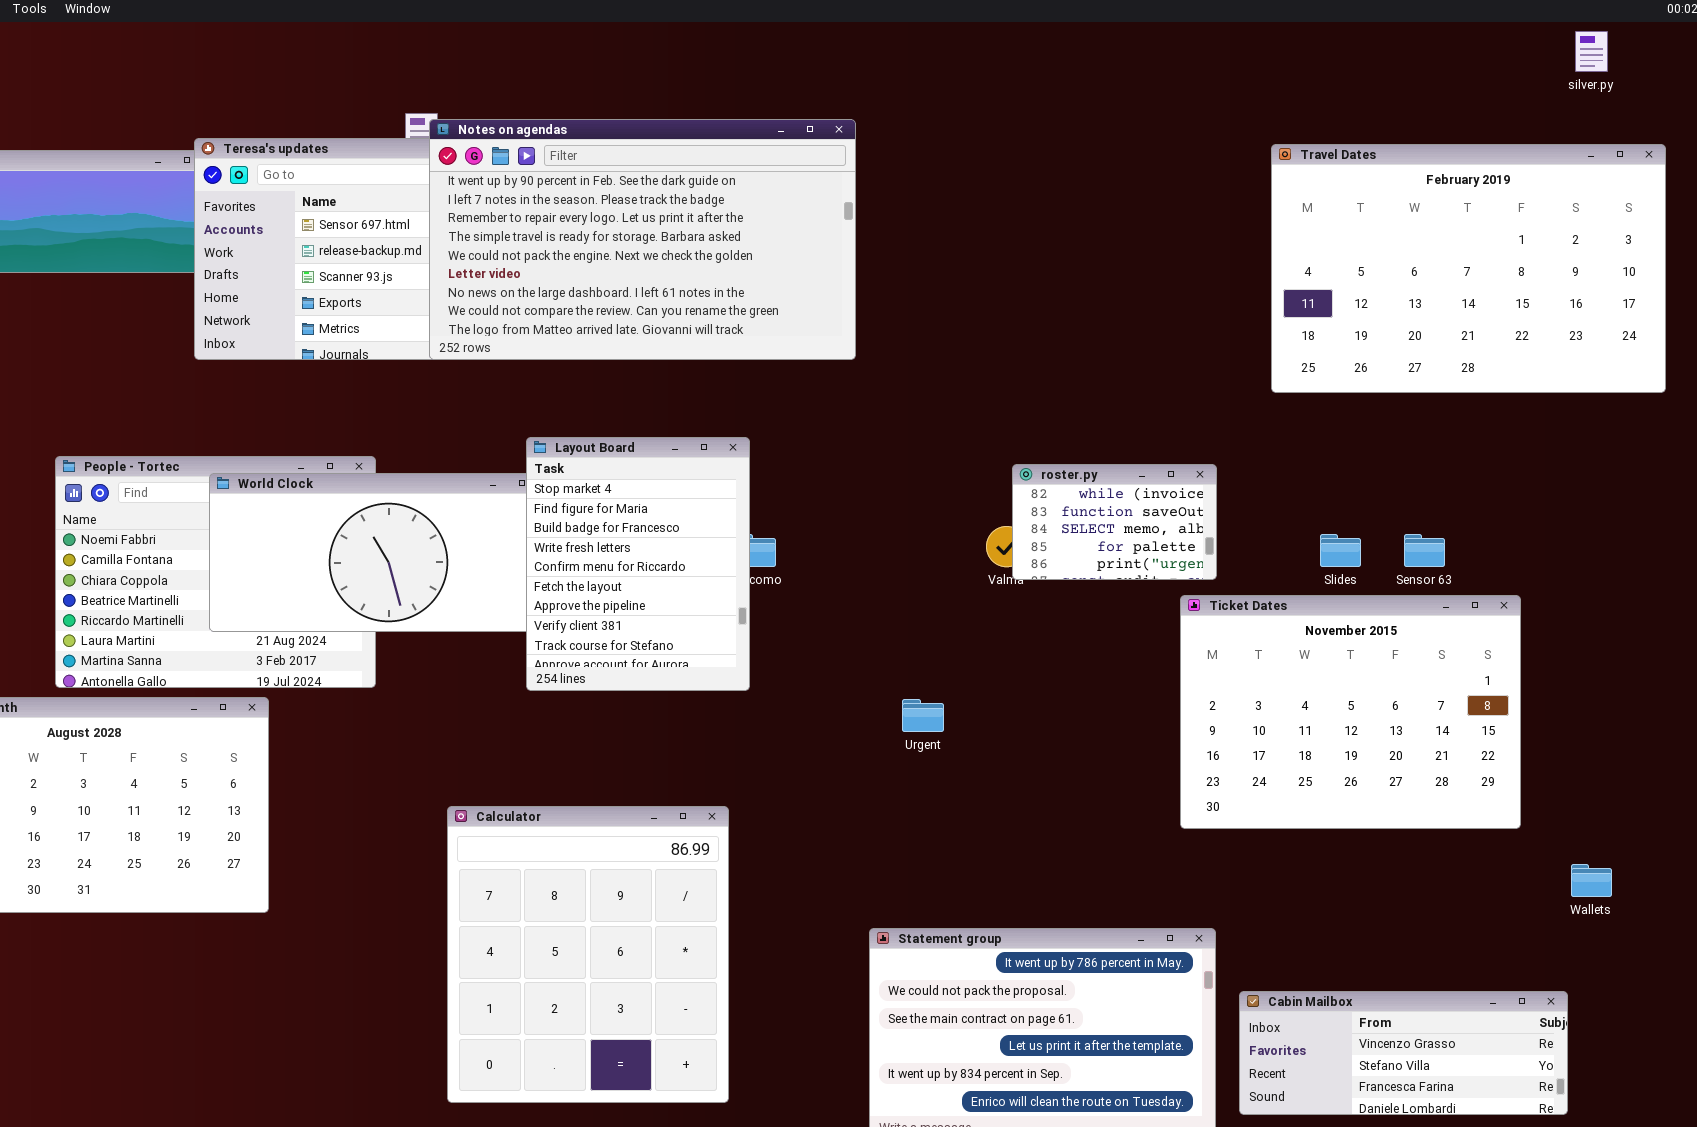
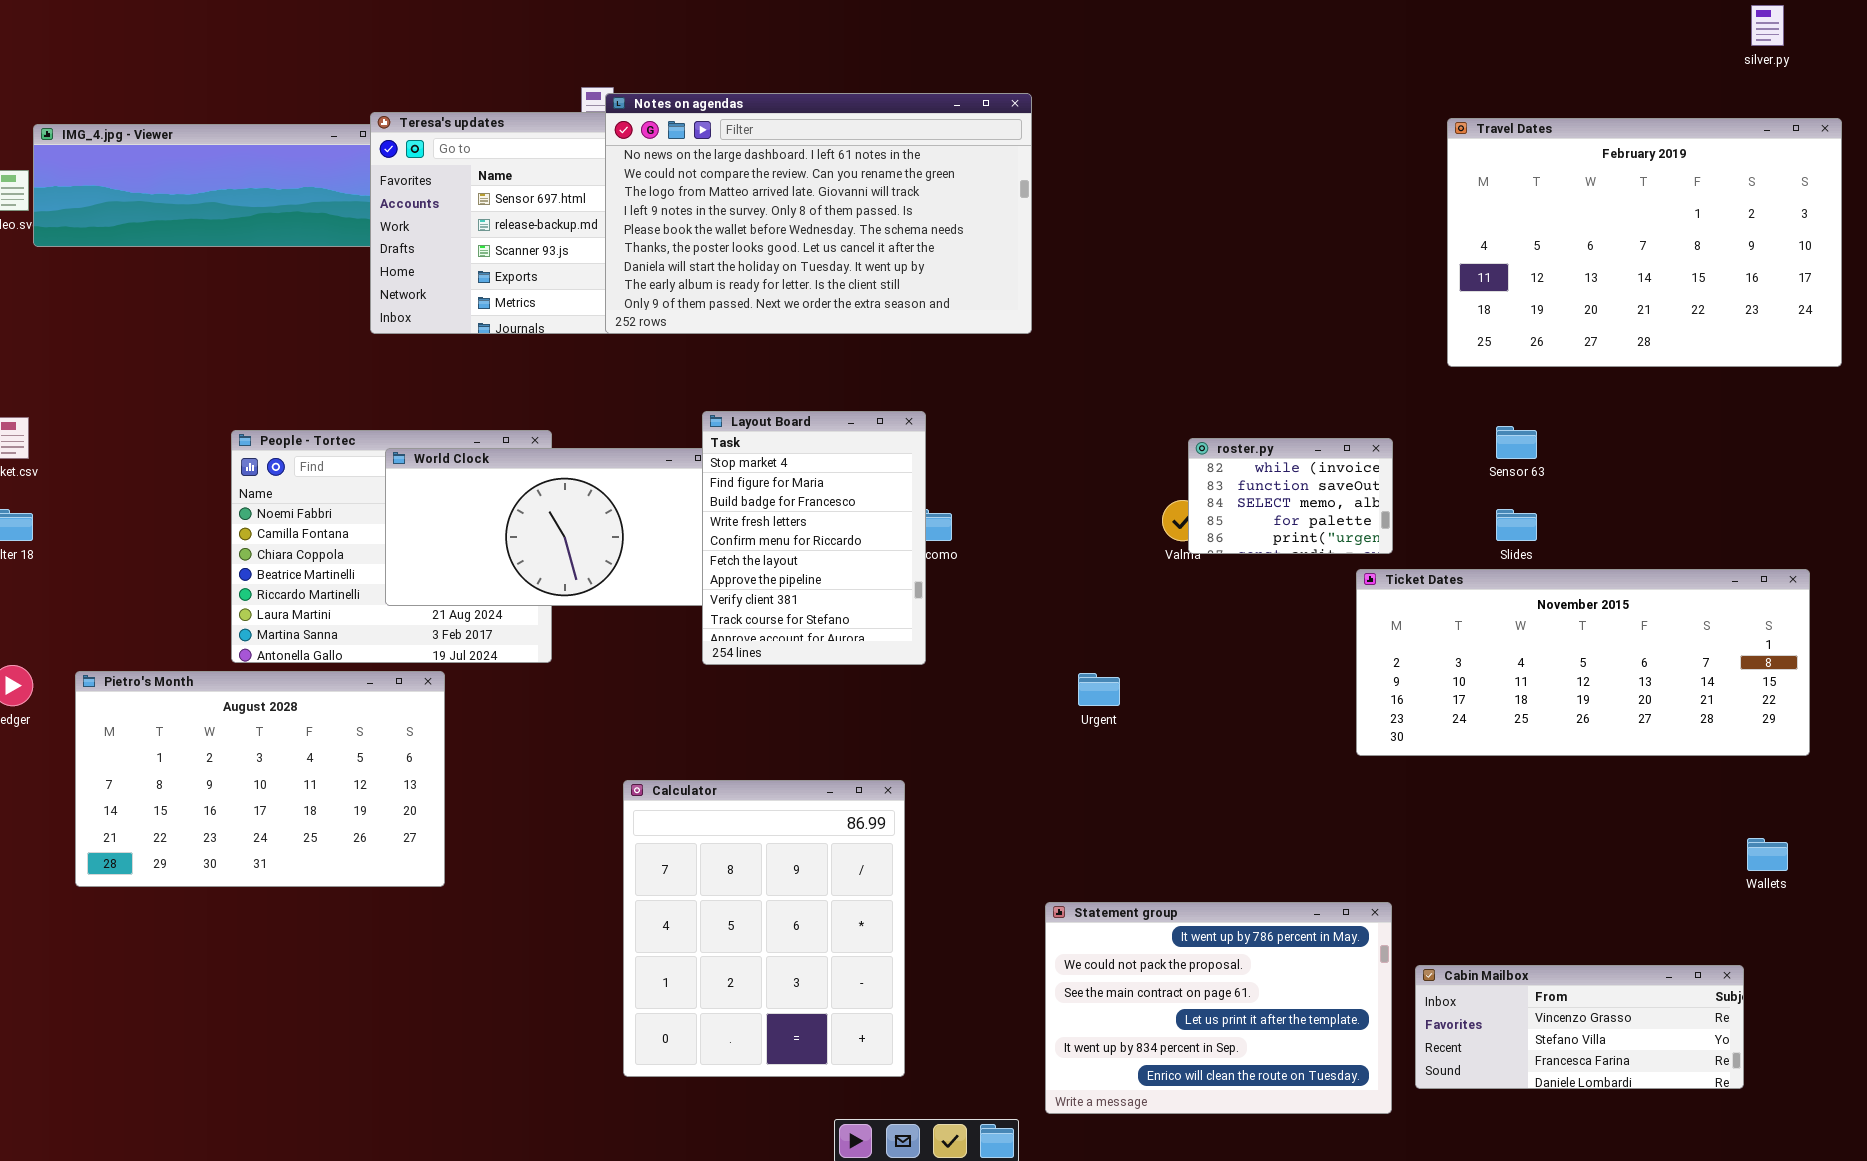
Notes on agendas: [429,119,856,360] -> [605,93,1032,334], scrolled down 6 rows
Sensor 63: [1404,534,1445,567] -> [1496,426,1537,459], moved
Ticket Dates: [1180,595,1521,829] -> [1356,569,1810,756], resized

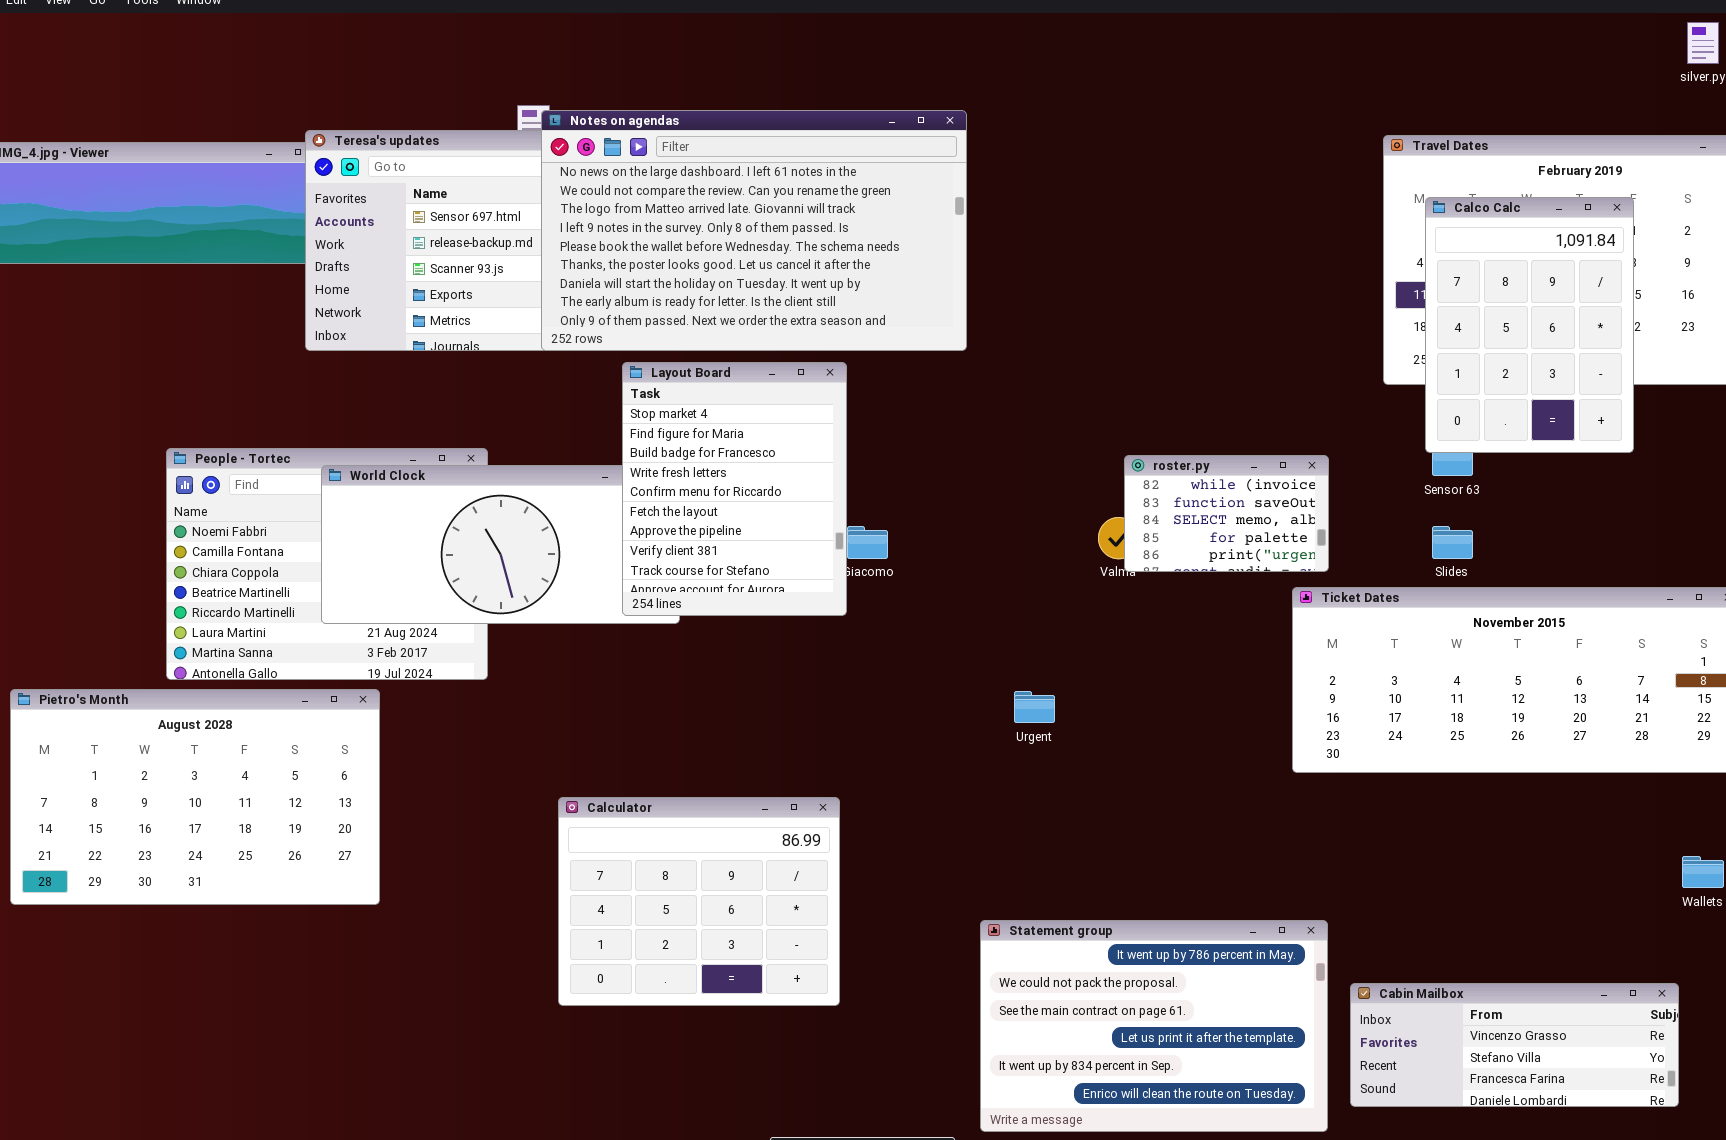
Calco Calc: none -> [1425,197,1634,453], opened
Layout Board: [702,411,926,665] -> [622,362,847,616], moved
Calculator: [623,780,905,1077] -> [558,797,840,1006], resized

